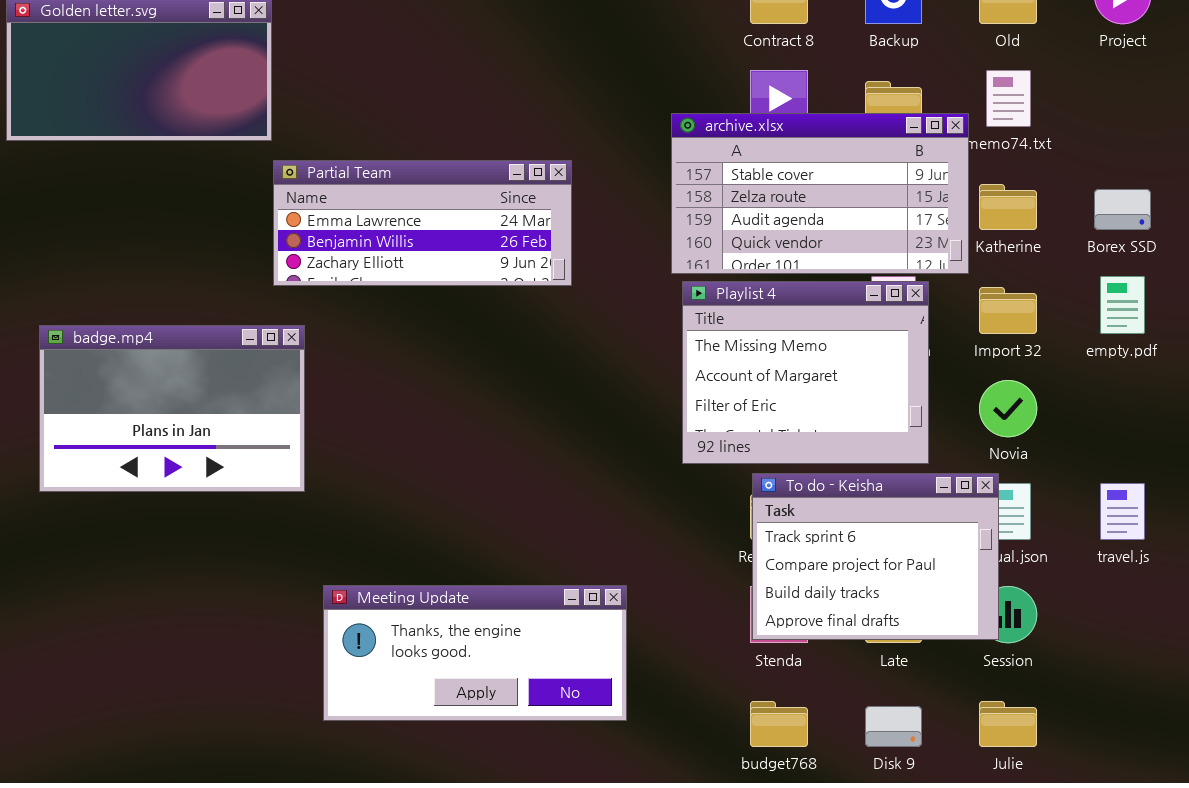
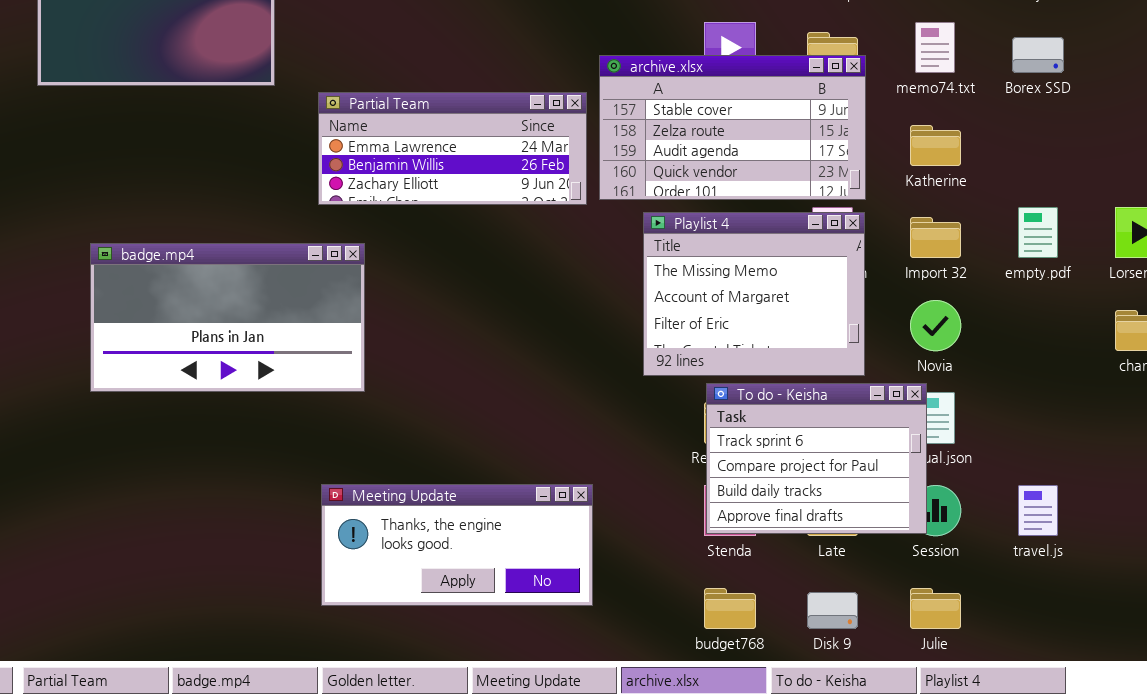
archive.xlsx: [671,113,969,274] -> [599,55,866,200], moved
Partial Team: [273,160,572,286] -> [318,92,587,205], moved
Borex SSD: [1094,189,1151,230] -> [1012,37,1064,73], moved
badge.mp4: [39,325,305,492] -> [90,243,365,392], moved, resized
travel.js: [1100,483,1145,540] -> [1018,485,1058,536], moved

